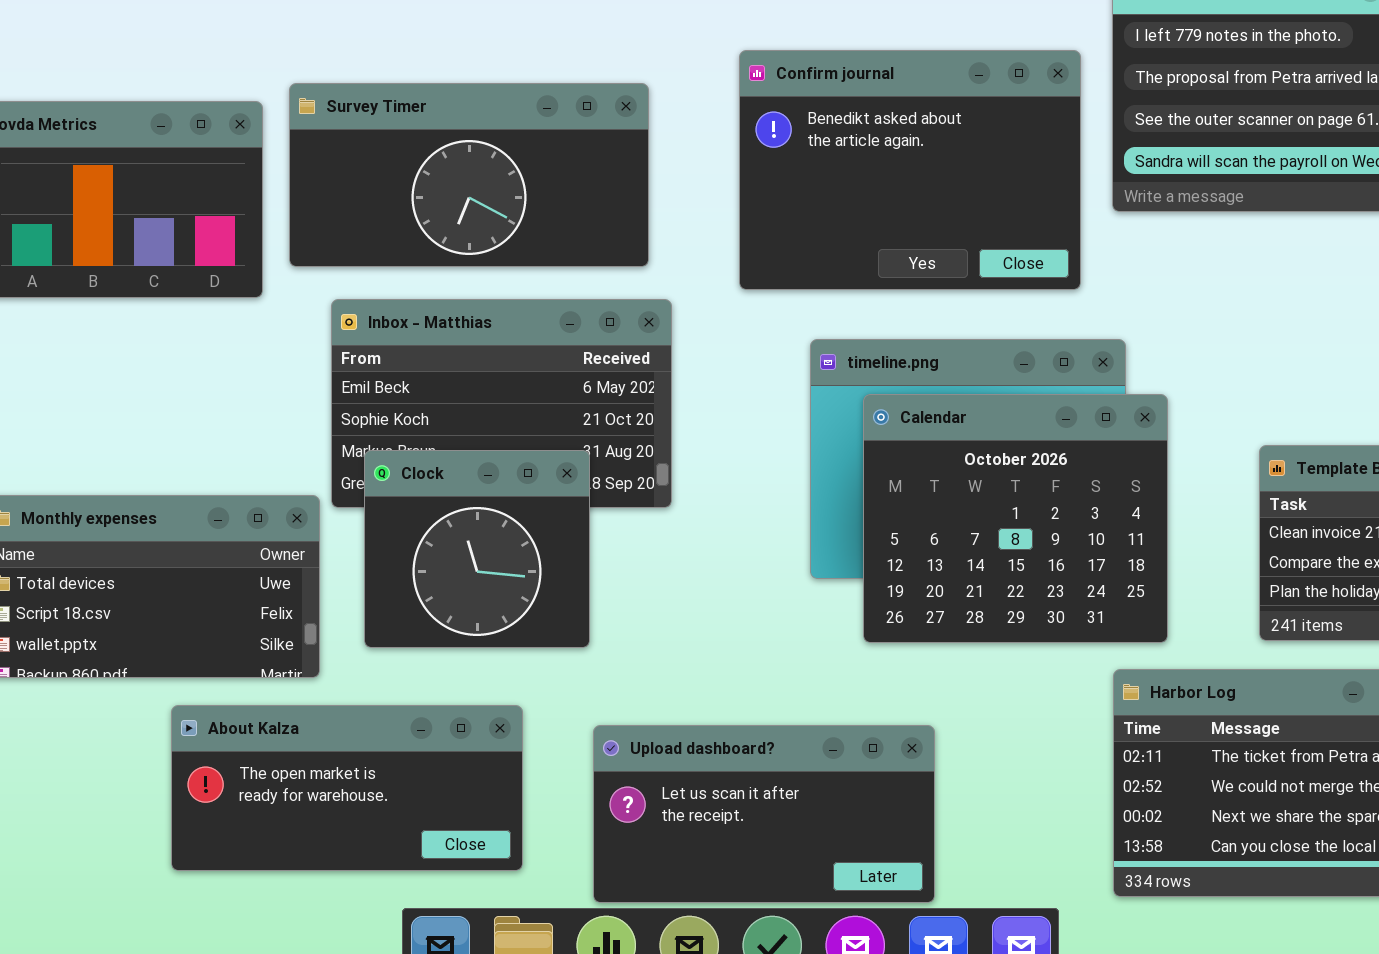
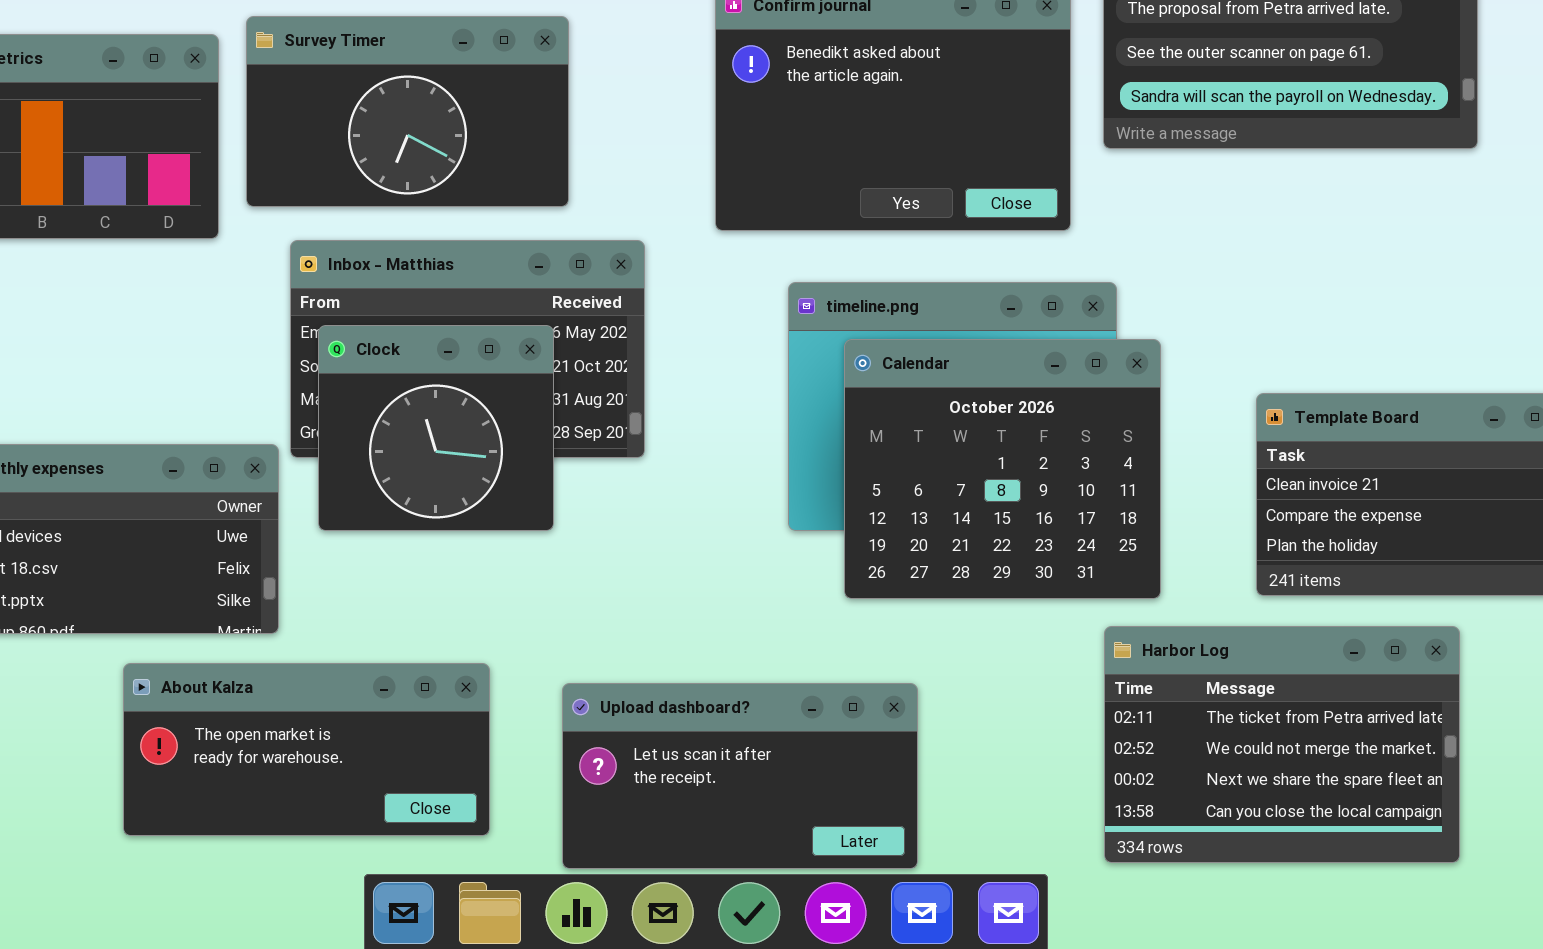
Survey Timer: [289,83,649,267] -> [246,16,569,207], resized
Clock: [364,450,590,648] -> [318,325,554,531], moved

